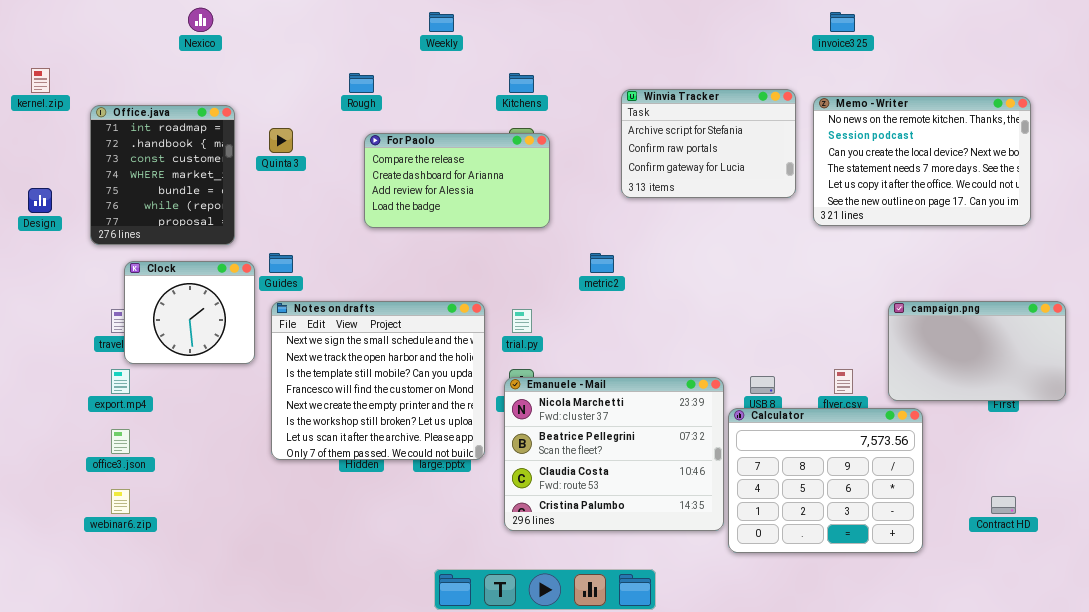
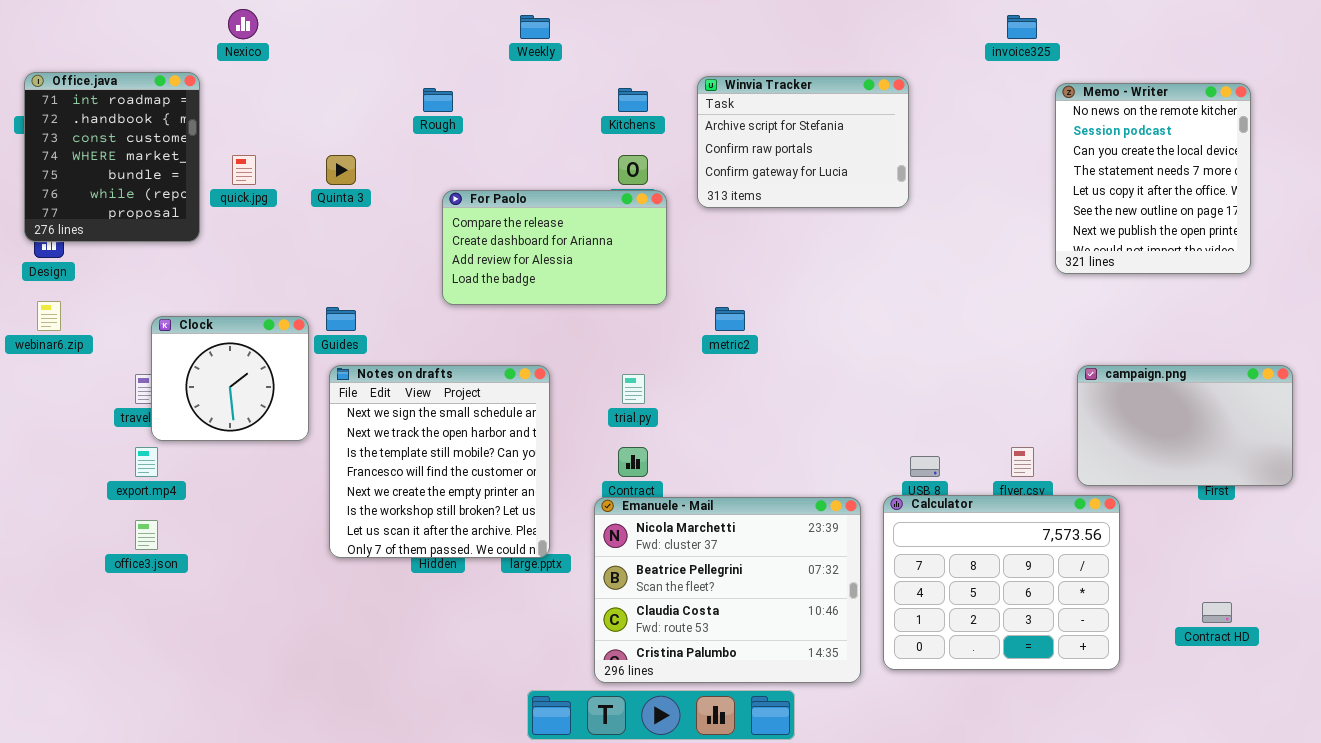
Winvia Tracker: [621,89,796,198] -> [697,76,909,208], moved
Memo - Writer: [813,96,1031,226] -> [1055,83,1251,274], resized
Office.java: [90,105,235,245] -> [24,72,200,242], moved
For Paolo: [364,133,550,228] -> [442,190,667,305], moved
Notes on drafts: [271,301,485,460] -> [329,365,550,558], resized
Emanuele - Mail: [504,377,724,531] -> [594,497,861,683], moved
webinar6.zip: [111,489,130,514] -> [37,301,61,331], moved

